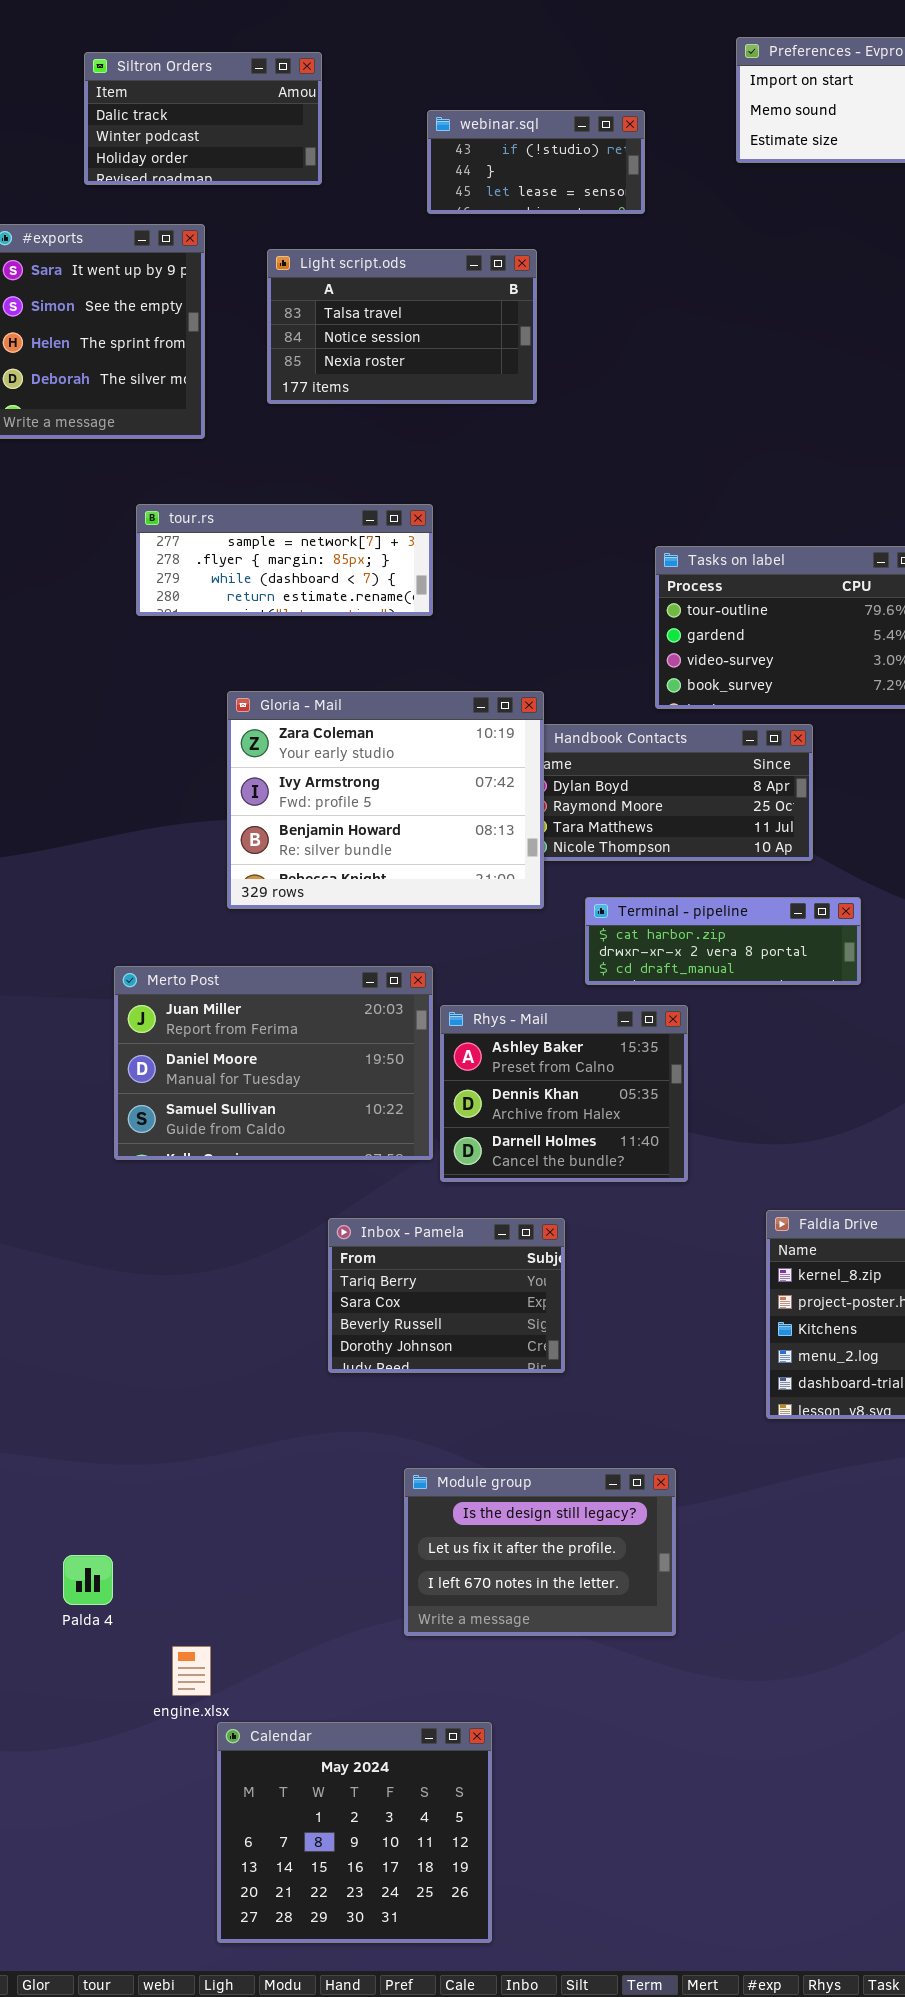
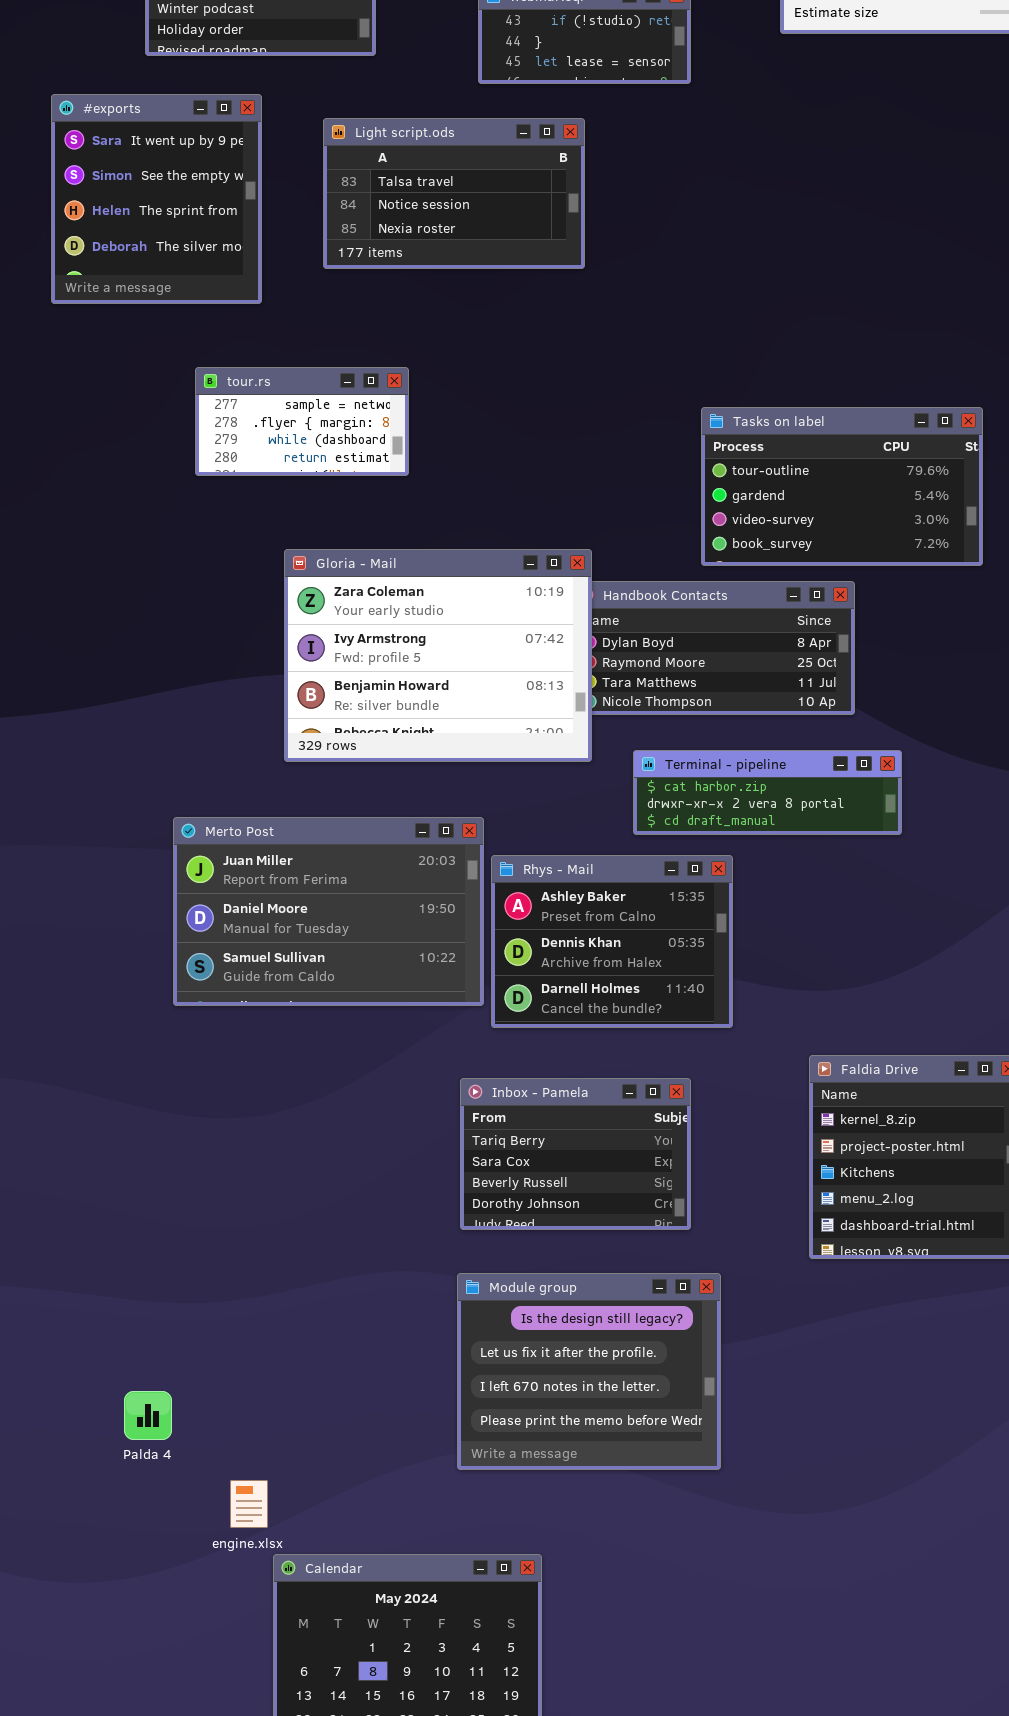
tour.rs: [136,504,433,616] -> [195,367,409,476], resized
Inbox - Pamela: [328,1218,565,1373] -> [460,1078,691,1230], moved
Module group: [404,1468,676,1636] -> [457,1273,721,1470], resized

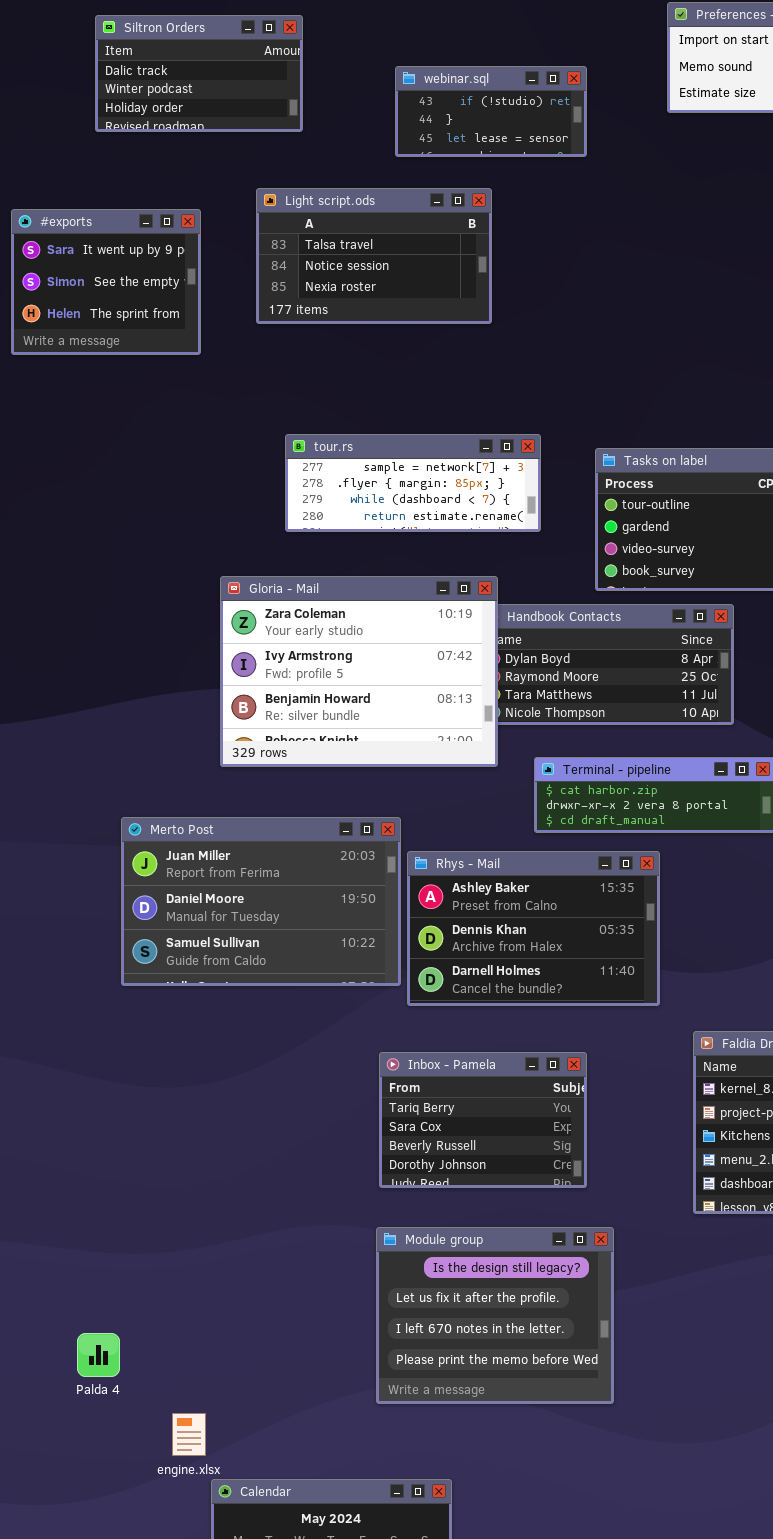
#exports: [51,94,262,304] -> [11,209,201,355], resized
tour.rs: [195,367,409,476] -> [285,434,541,532], moved, resized
Rhys - Mail: [491,855,733,1028] -> [407,851,660,1006], resized

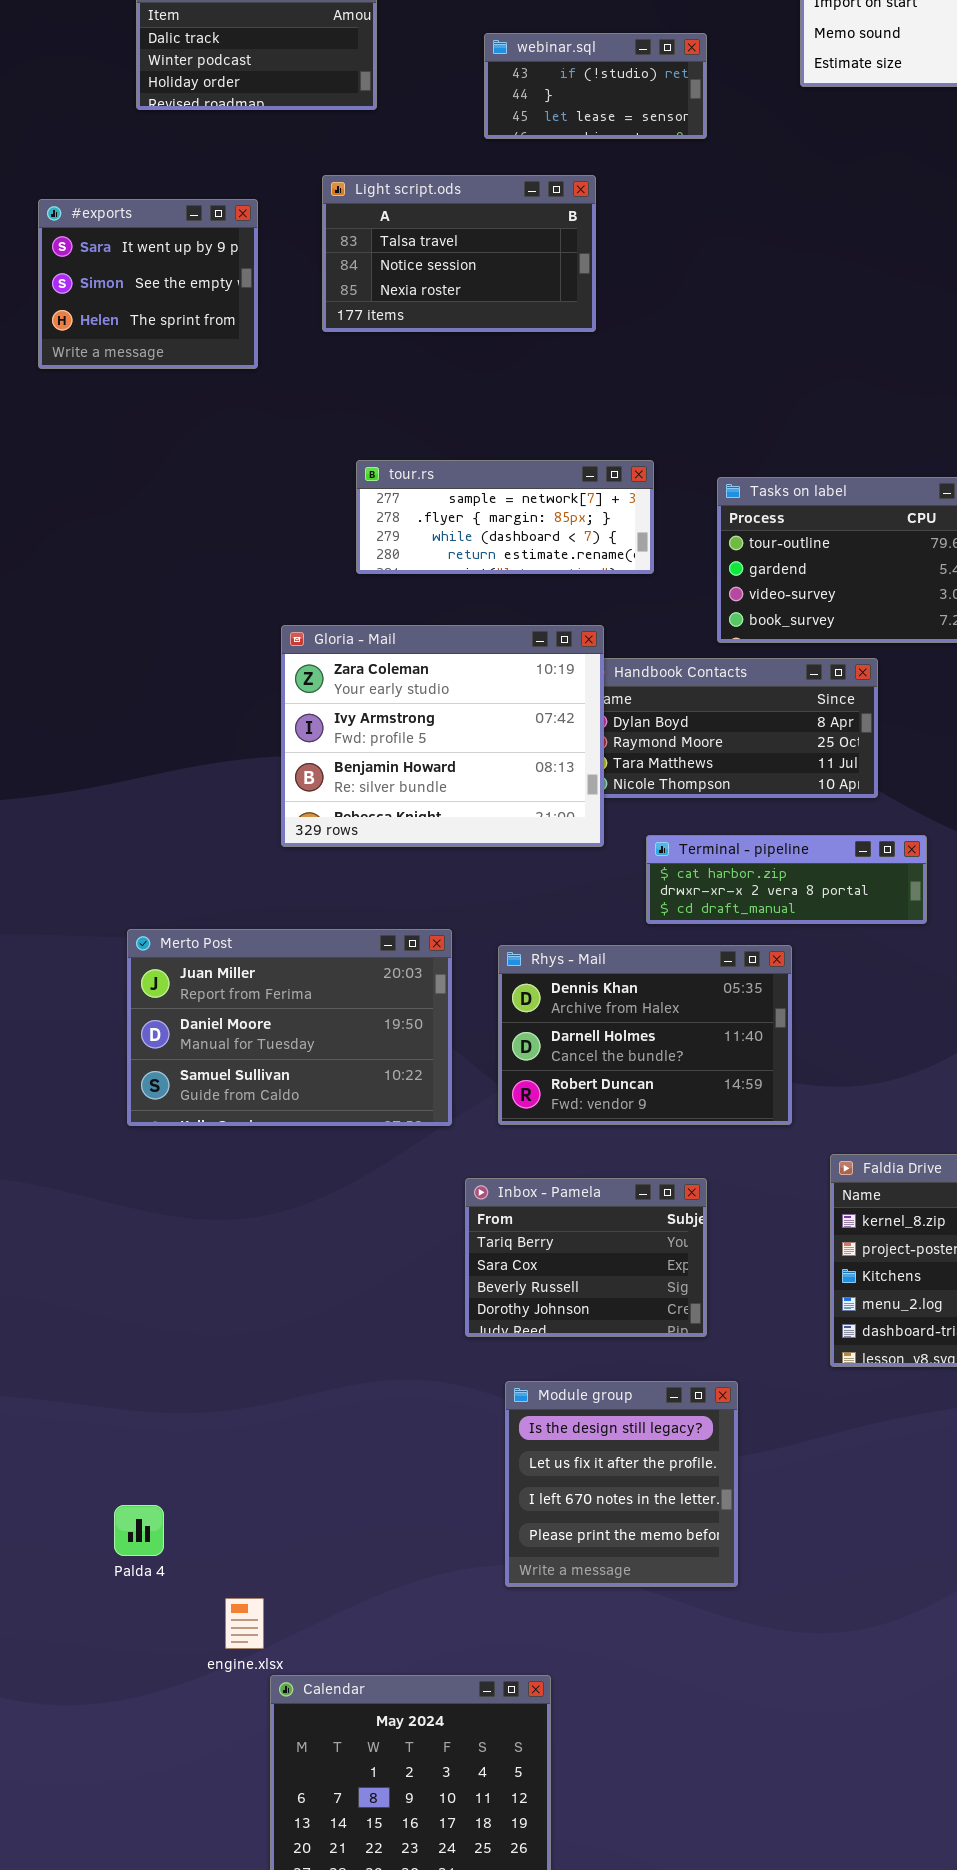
Merto Post: [121,817,401,986] -> [127,929,452,1126], moved
Rhys - Mail: [407,851,660,1006] -> [498,945,792,1125], scrolled down 1 row
Module group: [376,1227,614,1404] -> [505,1381,738,1587], resized

